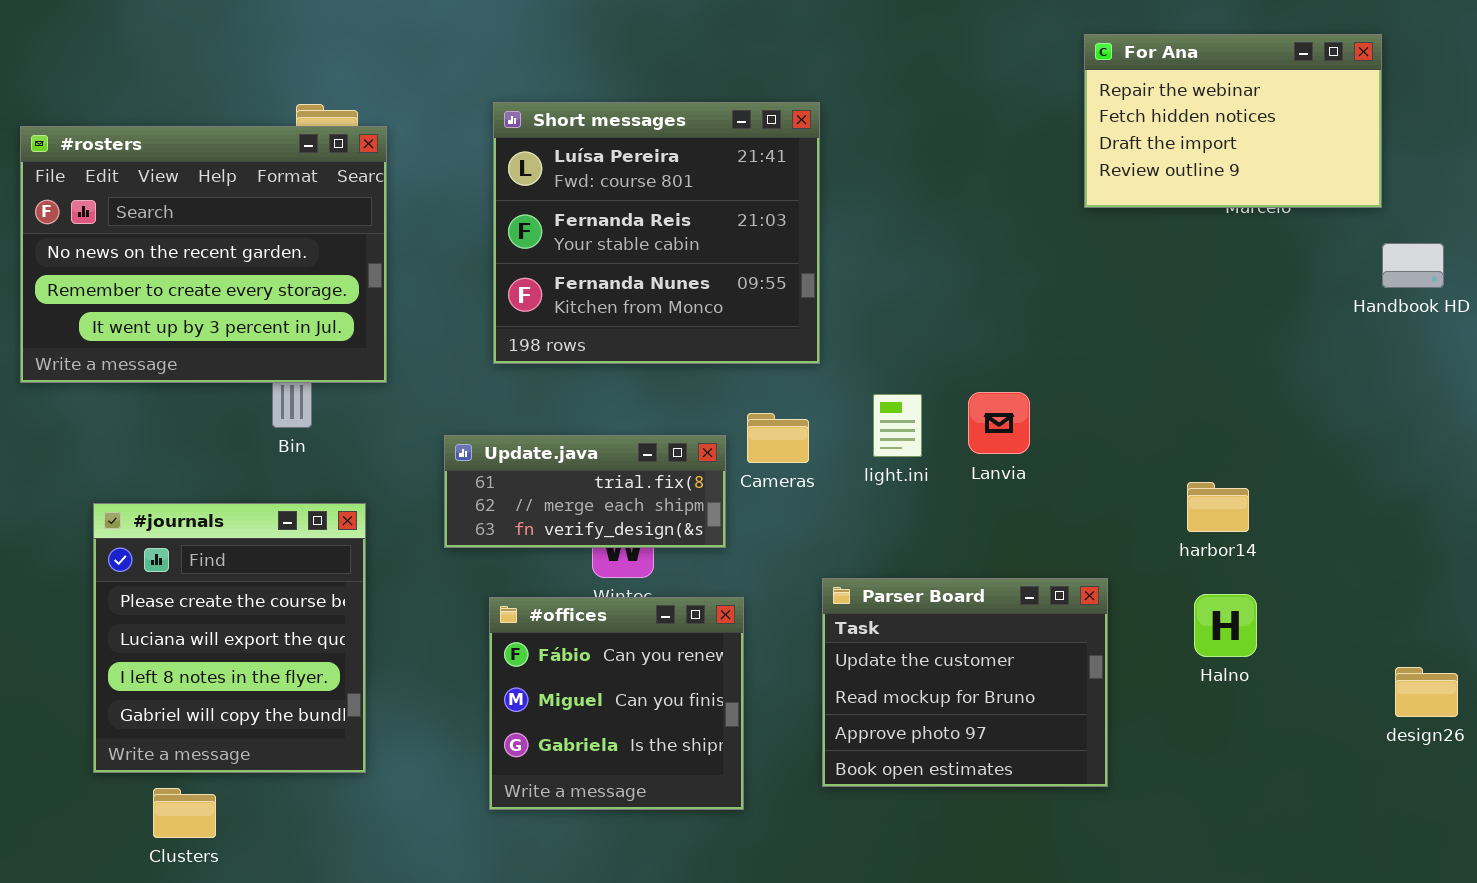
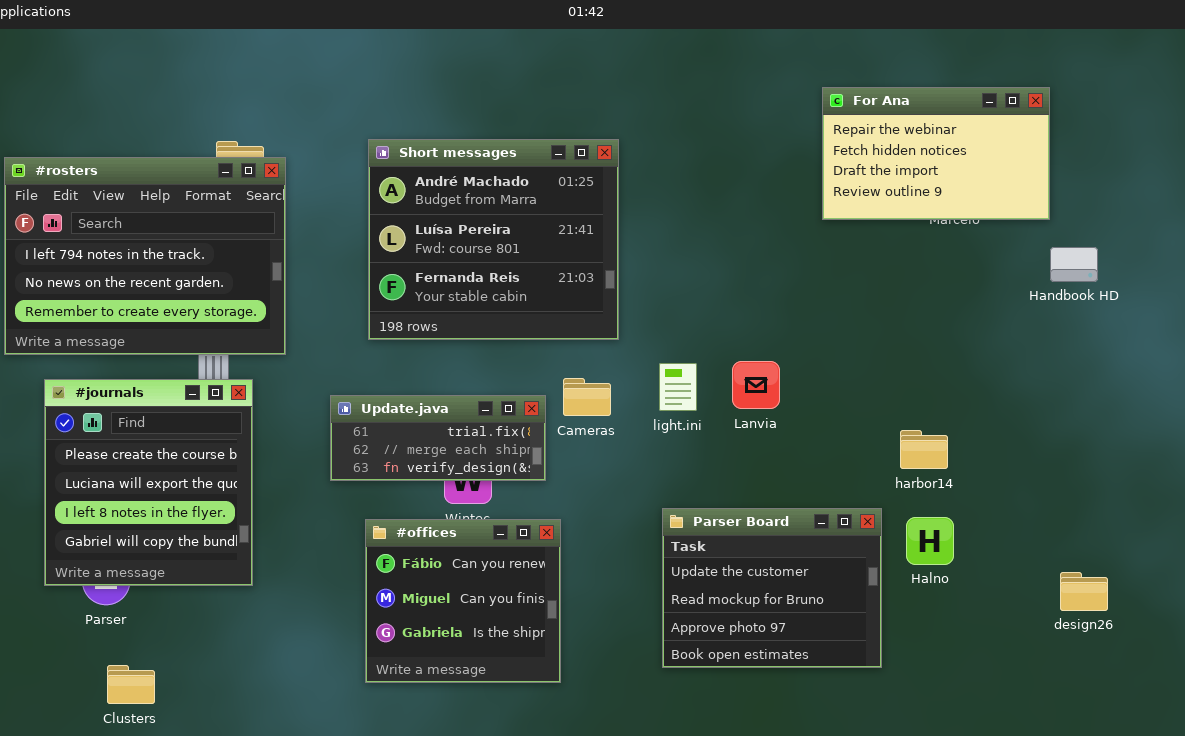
Short messages: [493,102,820,364] -> [368,139,619,340], scrolled up 1 row
#rosters: [20,126,387,383] -> [4,157,286,355], scrolled up 1 row
#journals: [93,503,366,773] -> [44,379,253,586], moved
Parser Board: [822,578,1108,787] -> [662,508,882,668], moved

